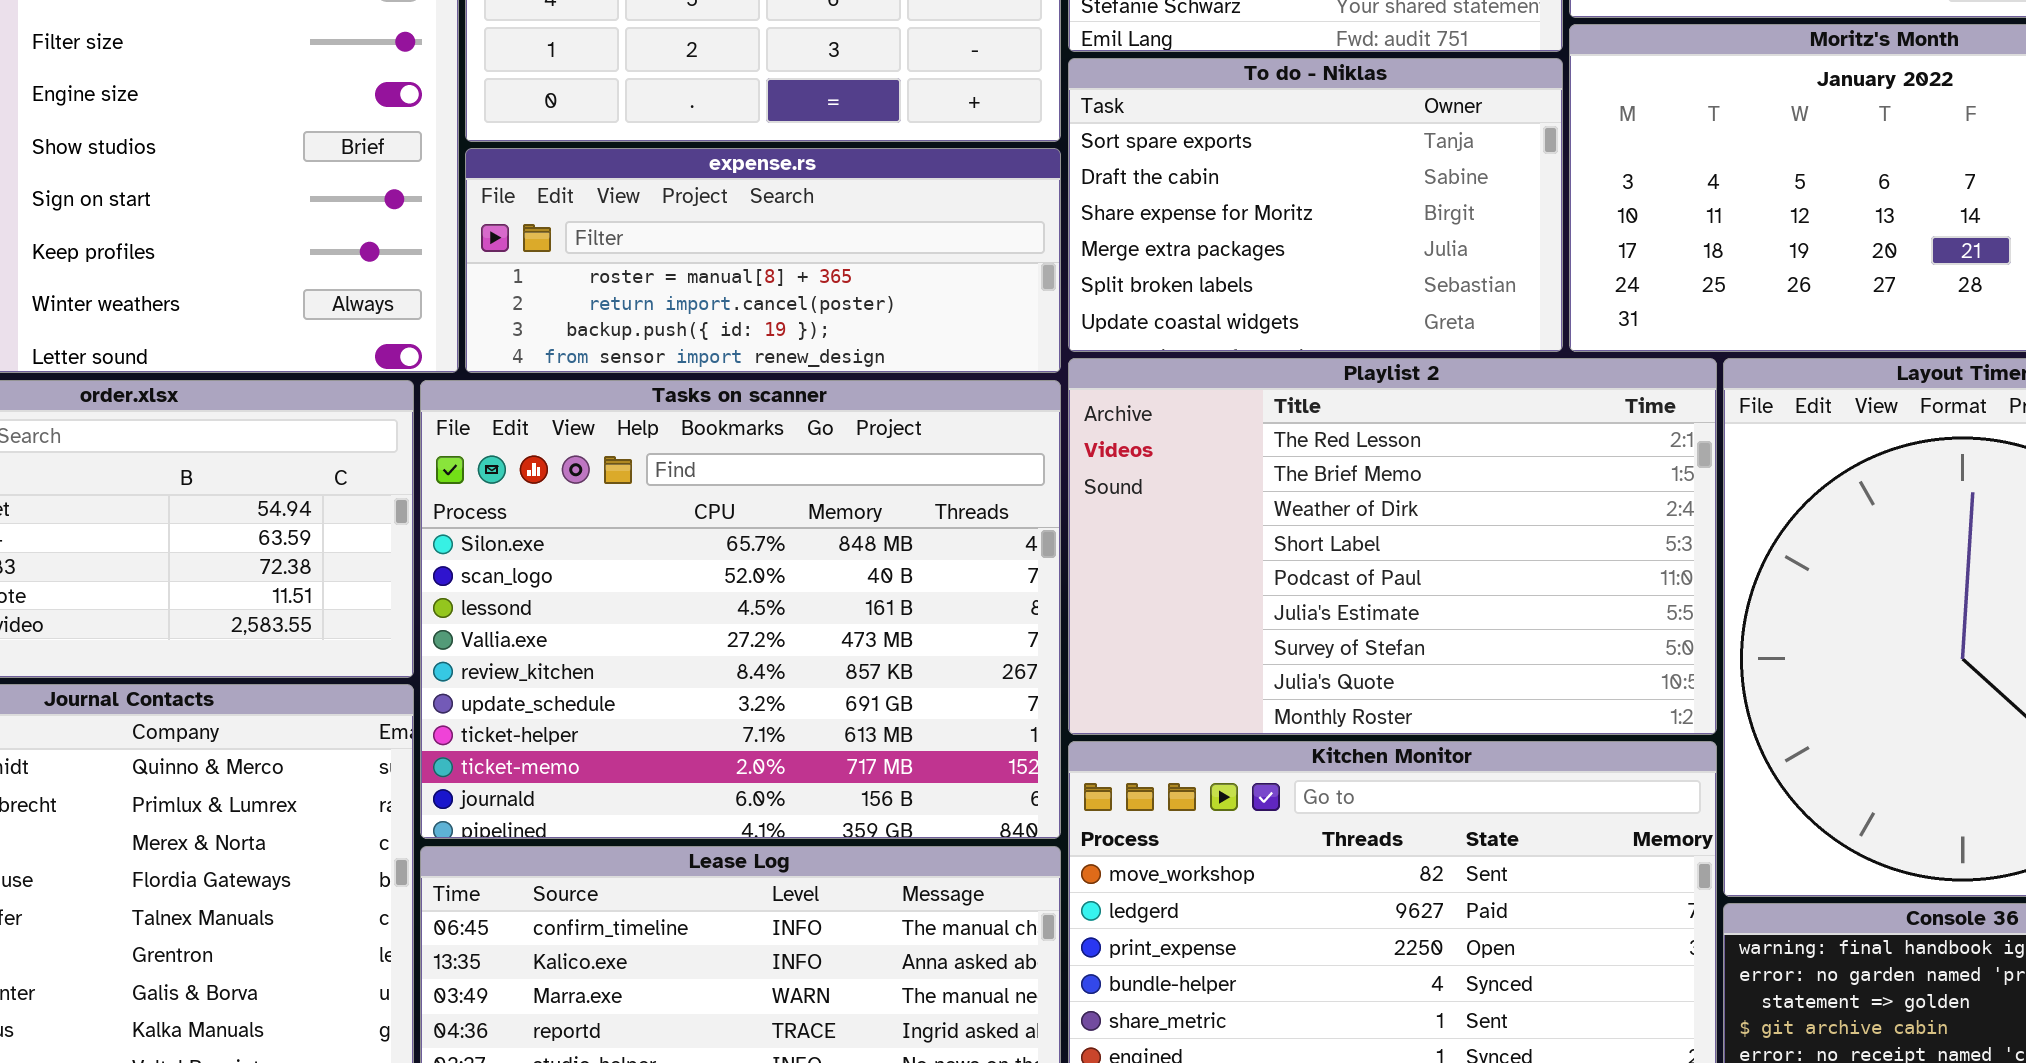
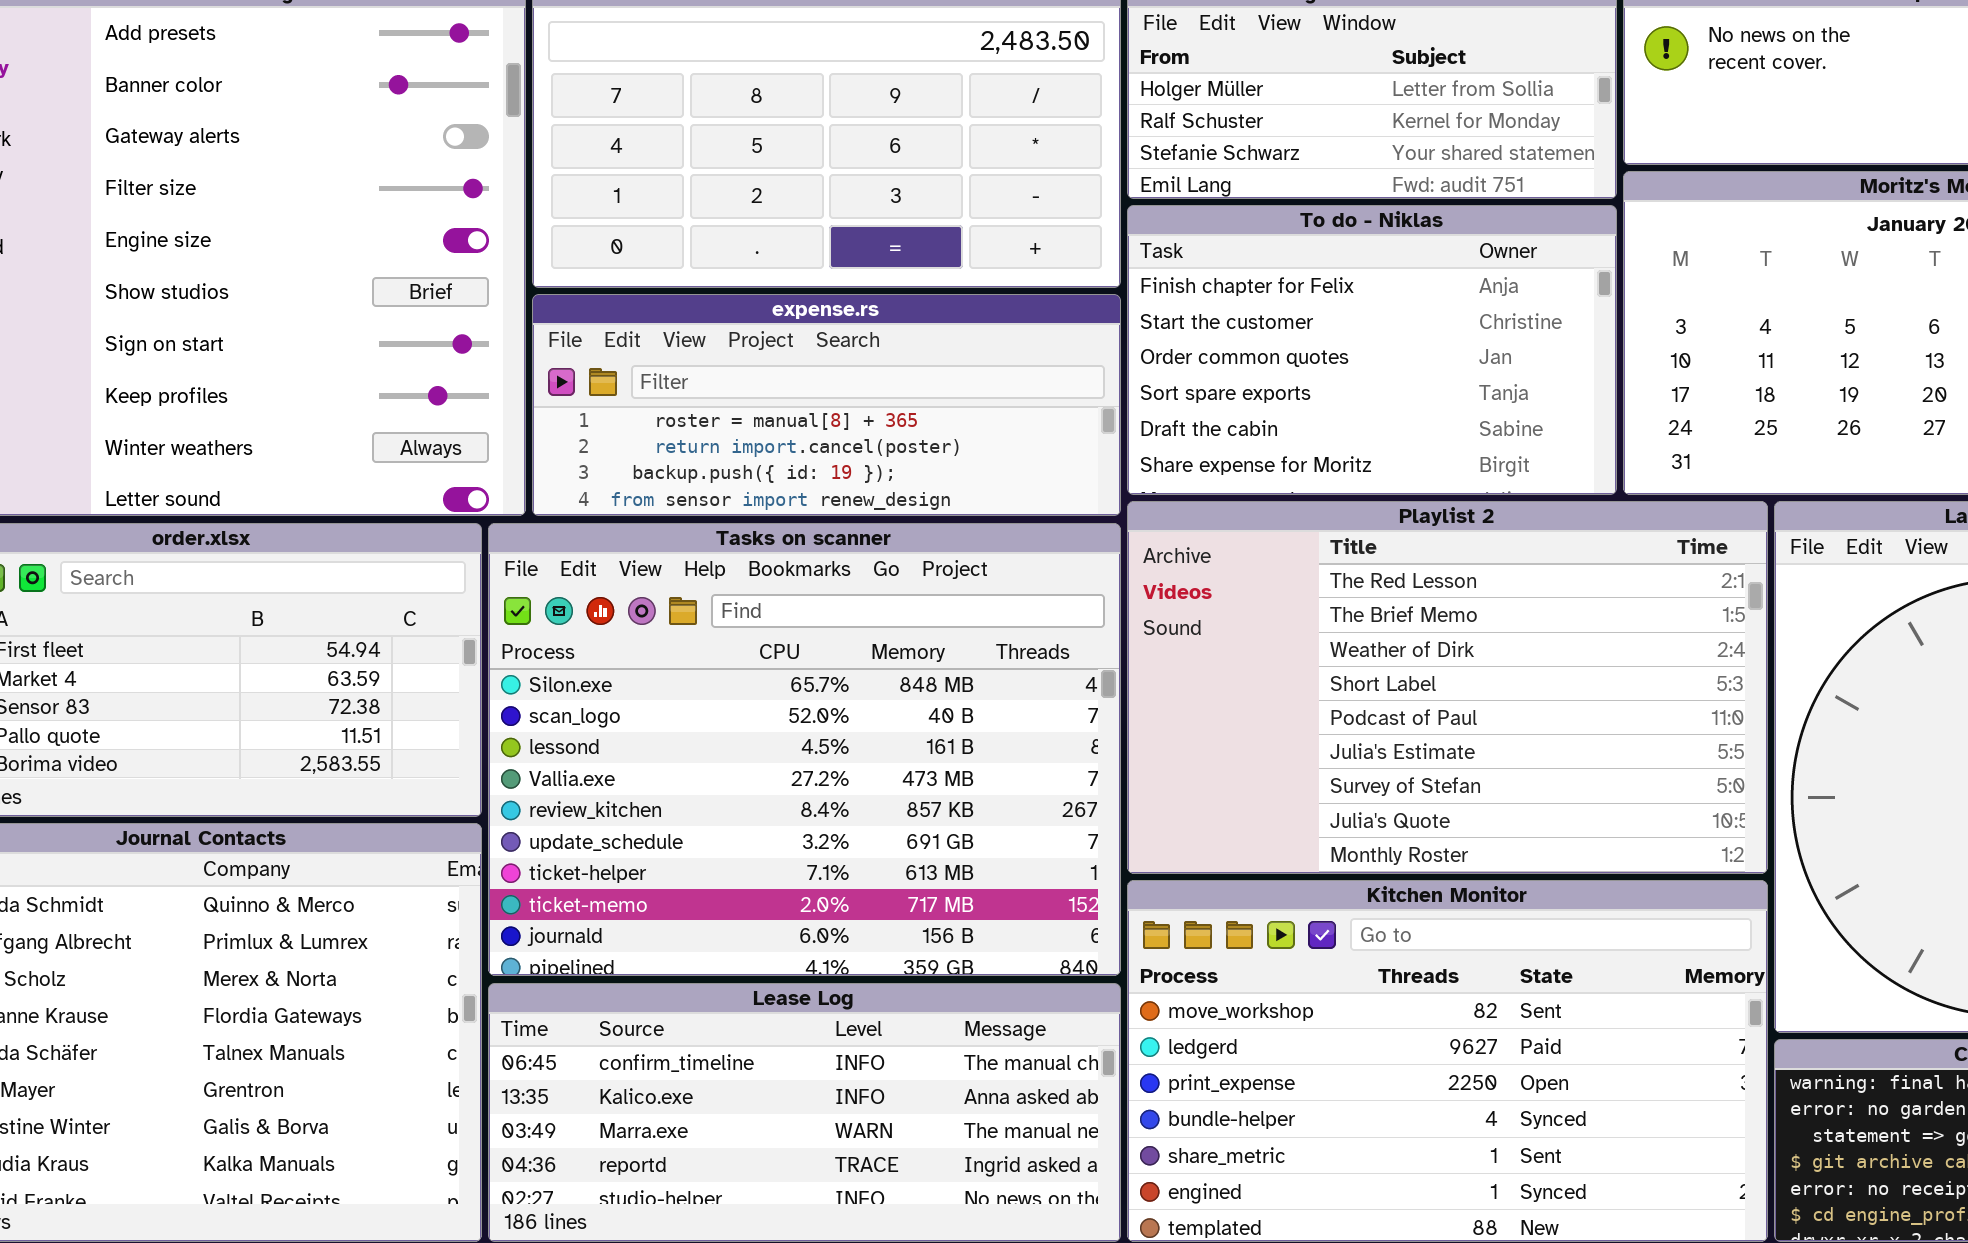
To do - Niklas: [1068,58,1563,352] -> [1127,205,1617,495], scrolled up 3 rows

